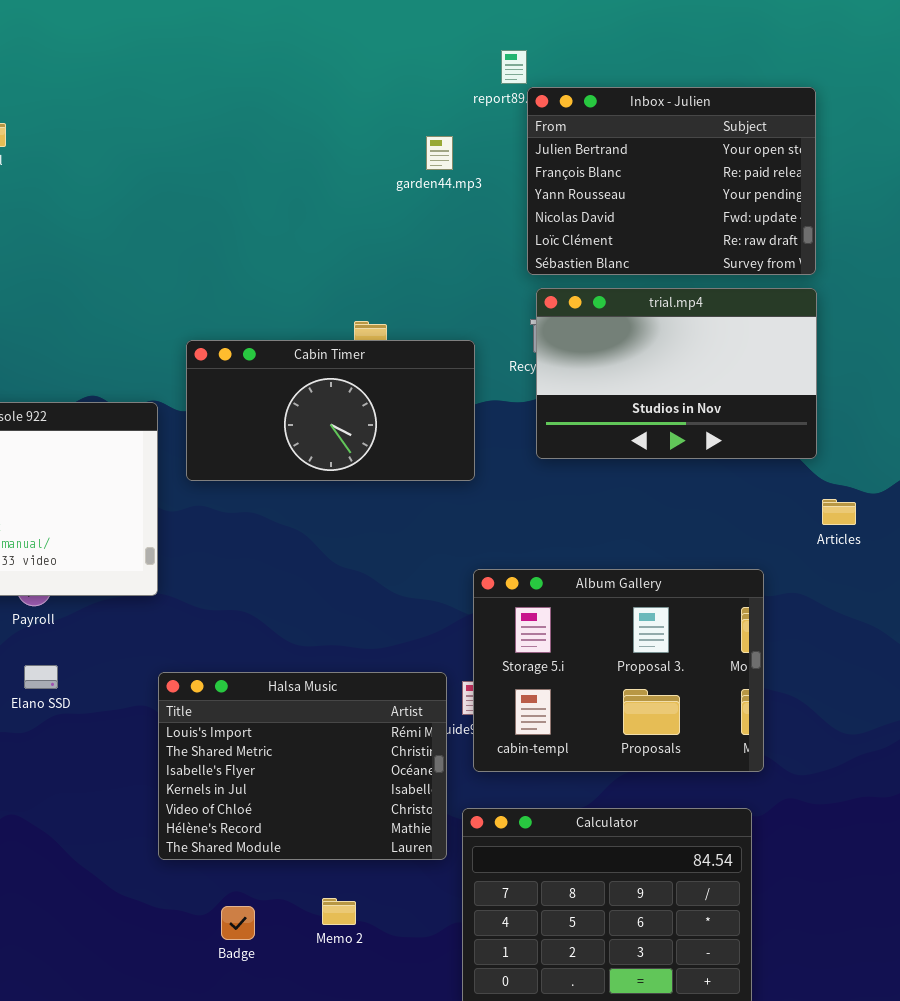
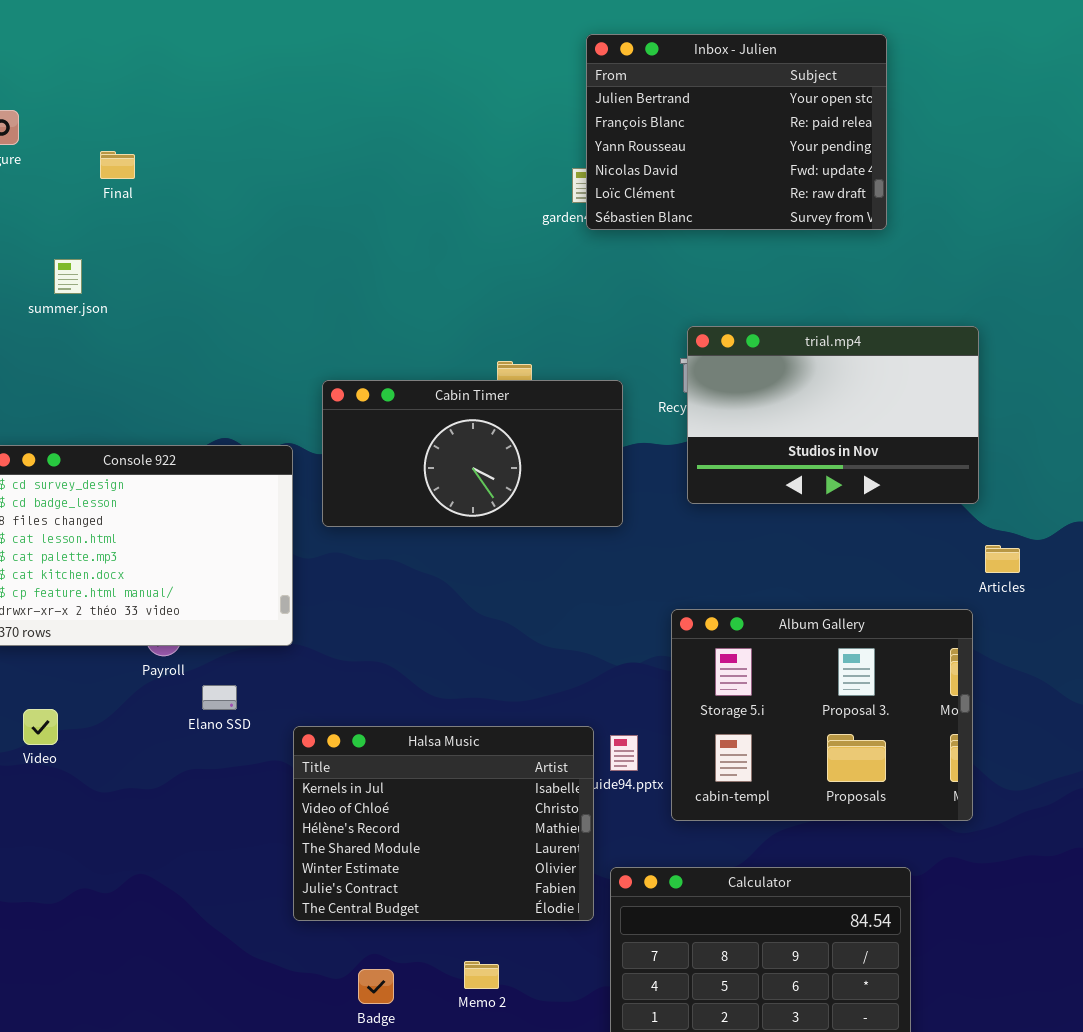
Inbox - Julien: [527,87,816,275] -> [586,34,887,230], moved
Album Gallery: [473,569,764,772] -> [671,609,973,821], moved
Elano SSD: [24,665,58,689] -> [202,685,237,710], moved
Halsa Music: [158,672,447,860] -> [293,726,594,921], scrolled down 3 rows

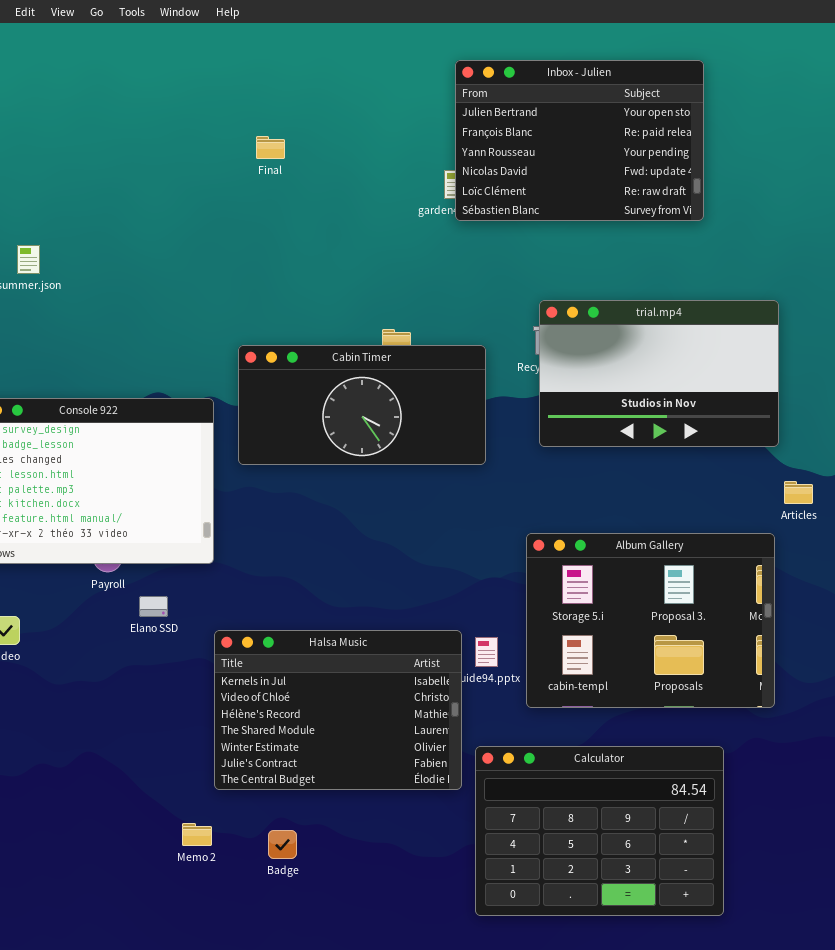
Final: [100,151,135,179] -> [256,136,285,159], moved
Memo 2: [464,961,499,989] -> [182,823,212,846], moved

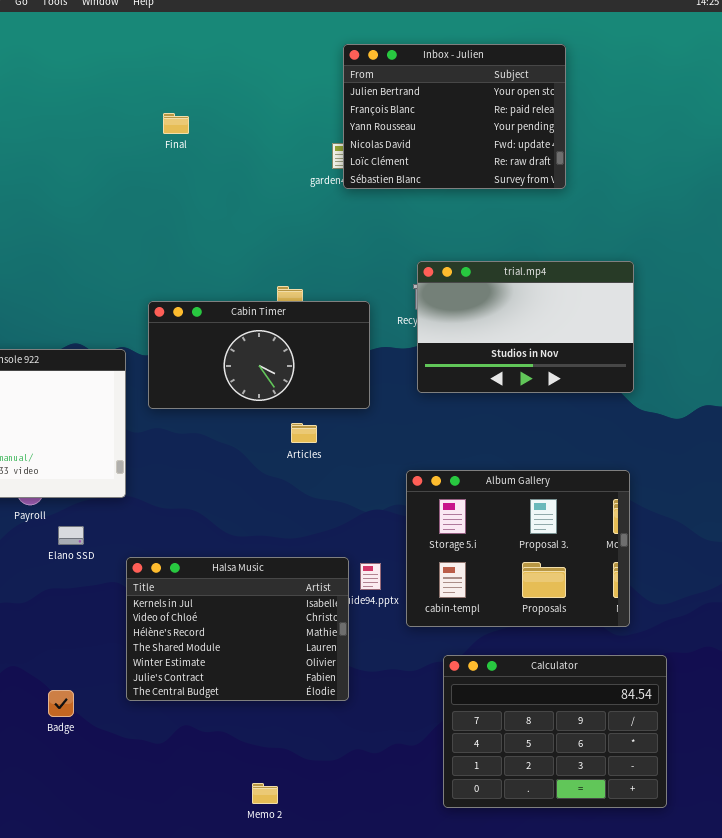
Articles: [784,481,813,504] -> [291,423,317,443], moved
Calculator: [475,746,724,916] -> [443,655,667,808], moved
Memo 2: [182,823,212,846] -> [252,783,278,804], moved
Badge: [268,830,297,859] -> [48,690,74,717], moved

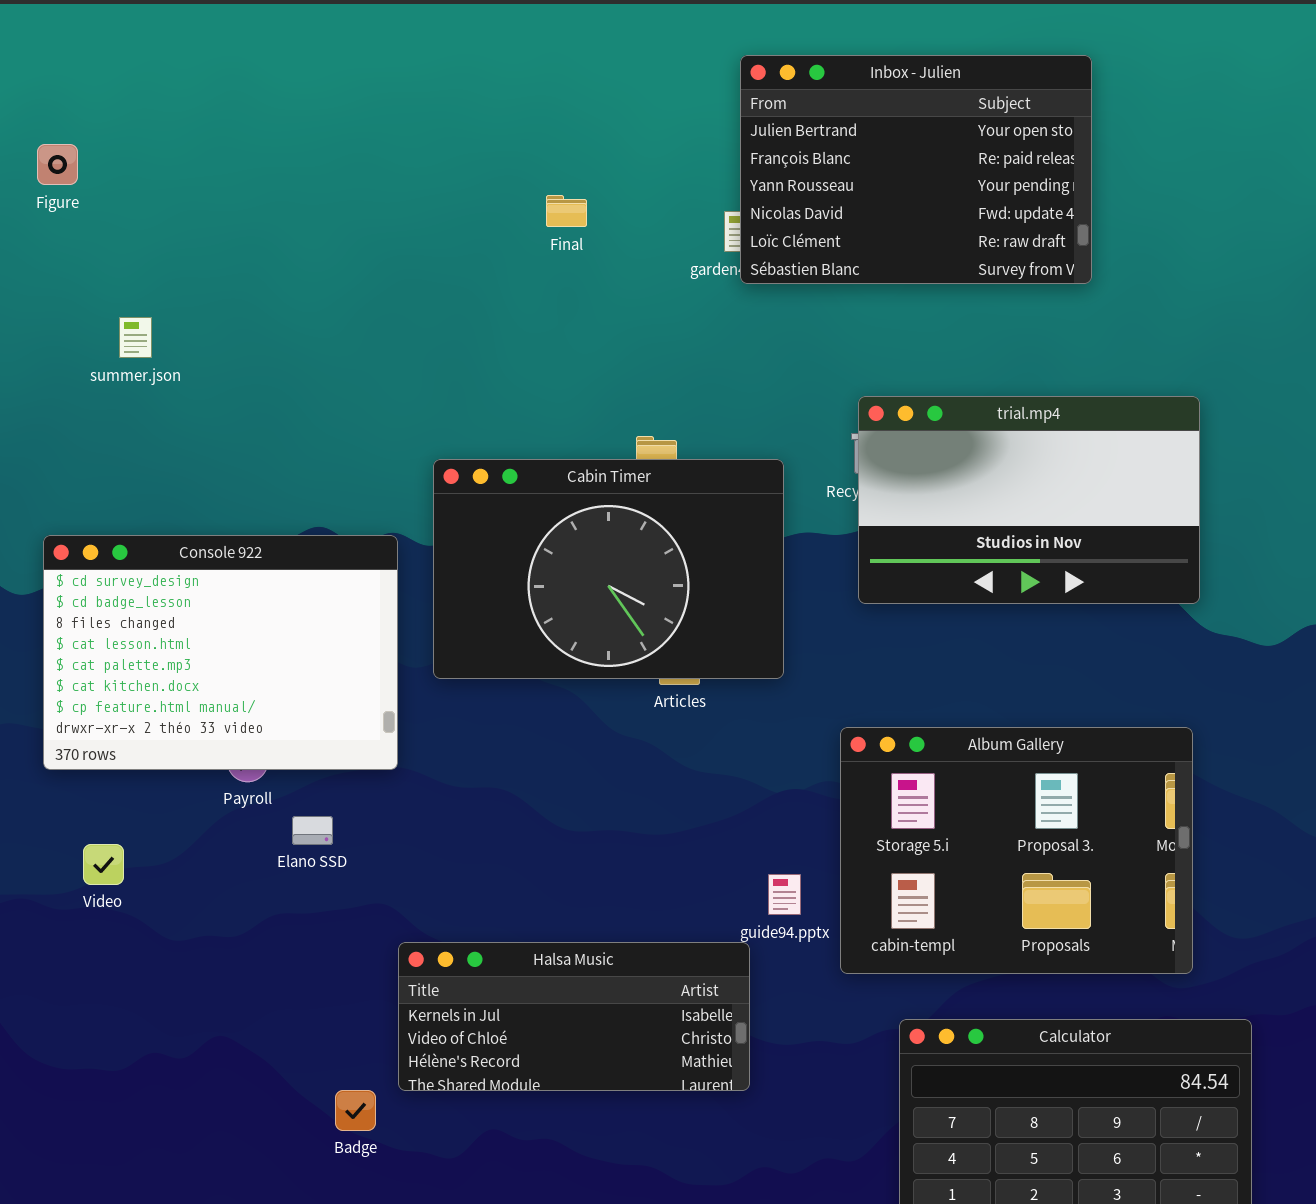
Final: [163,113,189,134] -> [546,195,587,227], moved
Cabin Timer: [148,301,370,409] -> [433,459,784,679], resized
Halsa Music: [126,557,349,701] -> [398,942,750,1091], resized
Badge: [48,690,74,717] -> [335,1090,376,1131], moved

